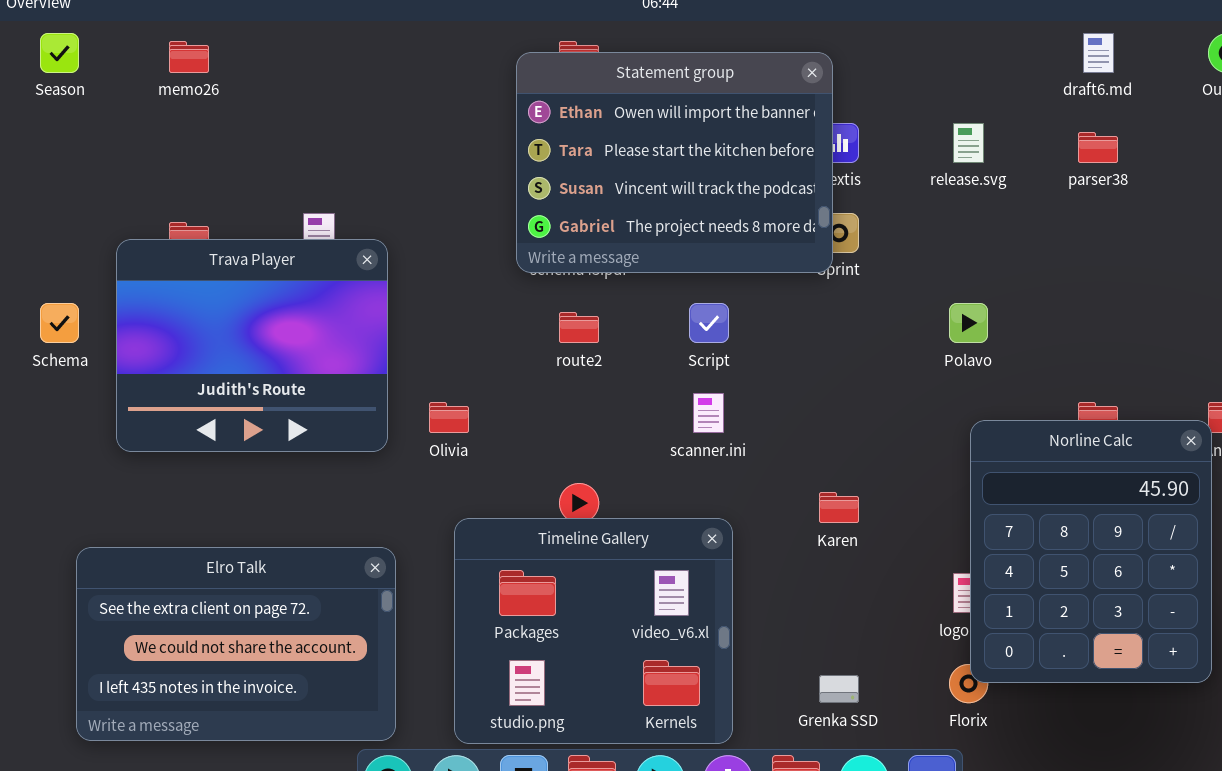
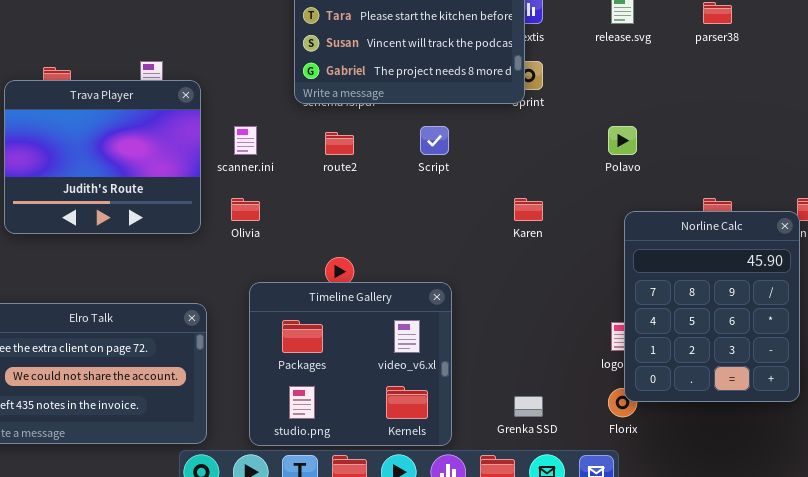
scanner.ini: [693,393,724,433] -> [234,126,257,155], moved
Karen: [819,492,859,523] -> [514,198,543,221], moved

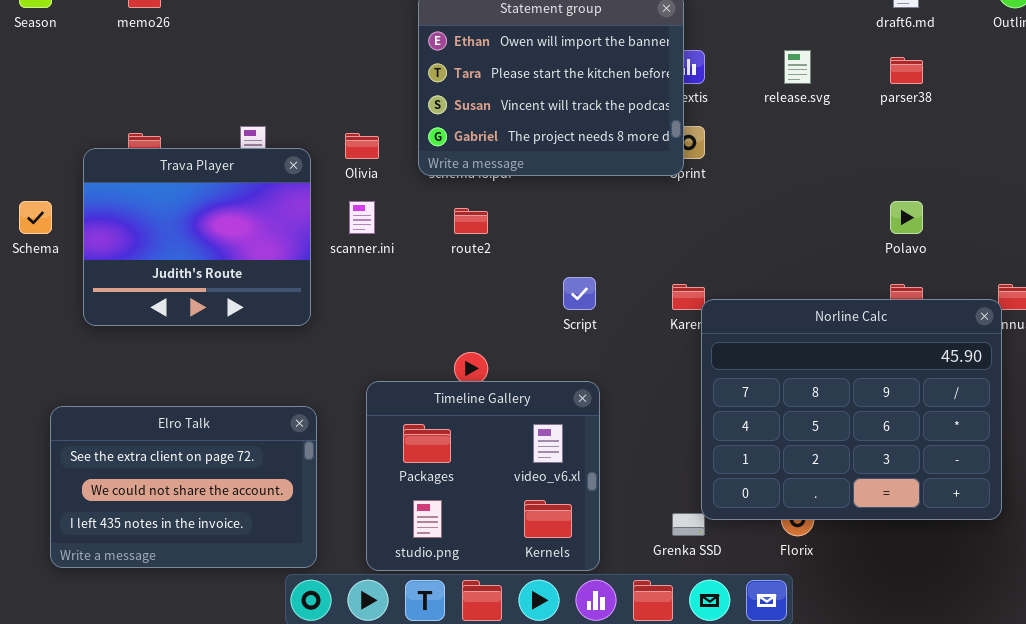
Script: [420,126,449,155] -> [563,277,596,310], moved
Polavo: [608,126,637,155] -> [890,201,923,234], moved
Olivia: [231,198,260,221] -> [345,133,379,159], moved
Norline Calc: [624,211,800,402] -> [701,299,1002,520], resized

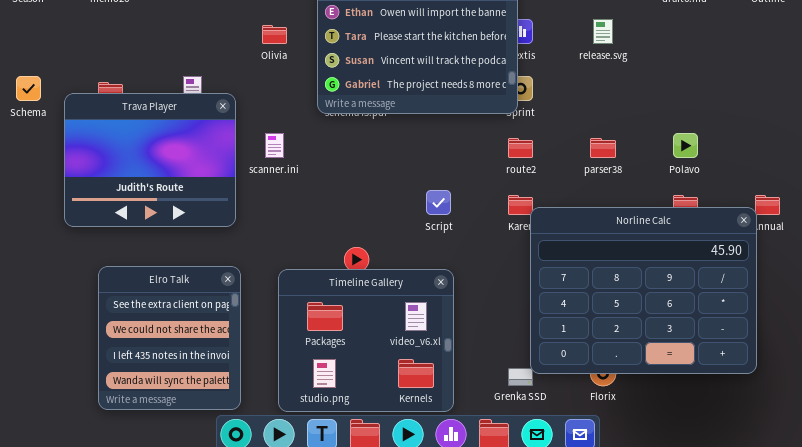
parser38: [890,57,923,84] -> [590,138,616,158], moved
Olivia: [345,133,379,159] -> [262,25,287,44], moved
Schema: [19,201,52,234] -> [16,76,41,101], moved
route2: [454,208,488,234] -> [508,138,533,158], moved
Elro Talk: [50,406,317,568] -> [98,266,241,410], resized

